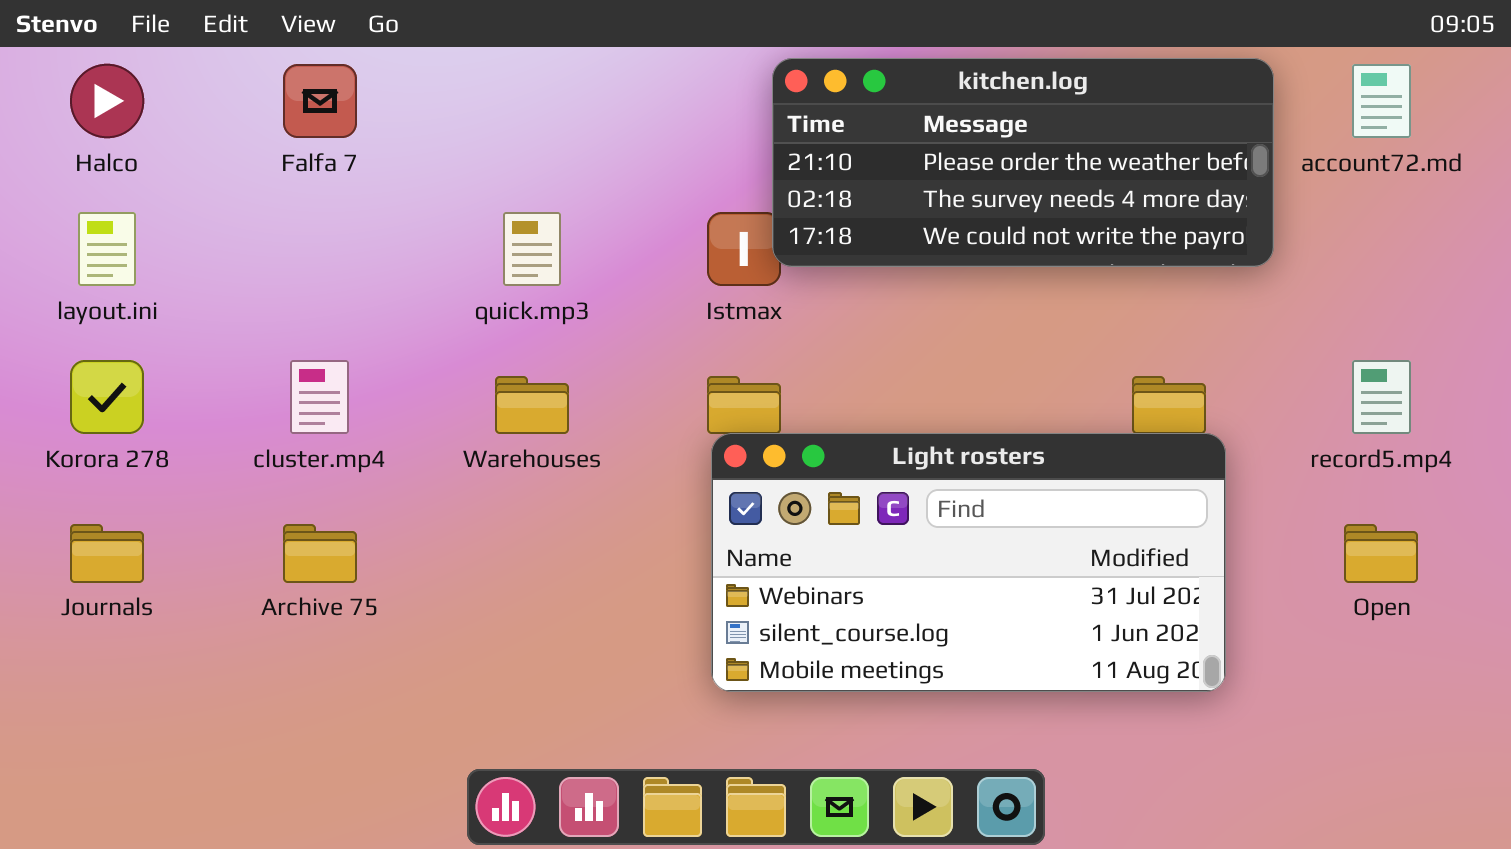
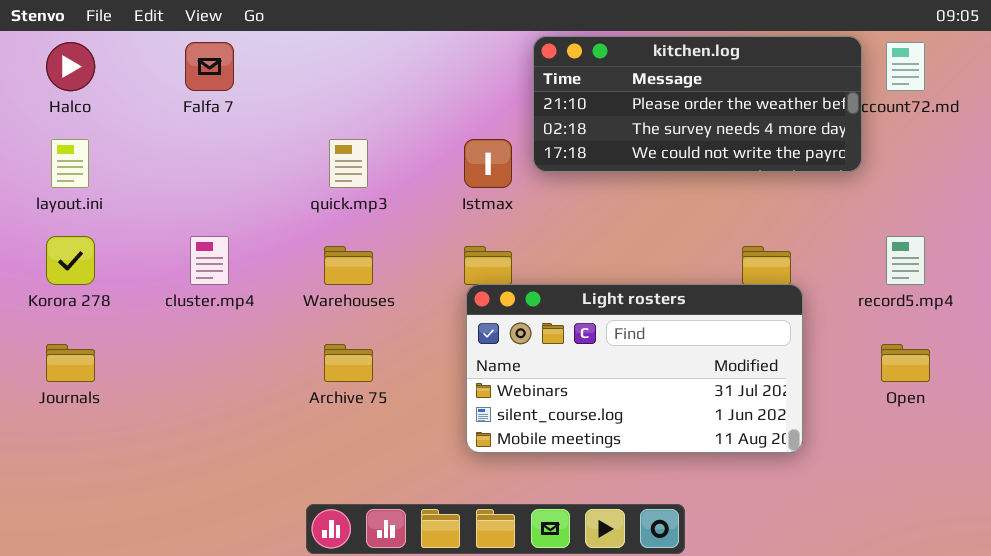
kitchen.log: [772,58,1274,267] -> [533,36,862,172], moved
Archive 75: [283,524,357,583] -> [324,344,373,382], moved

